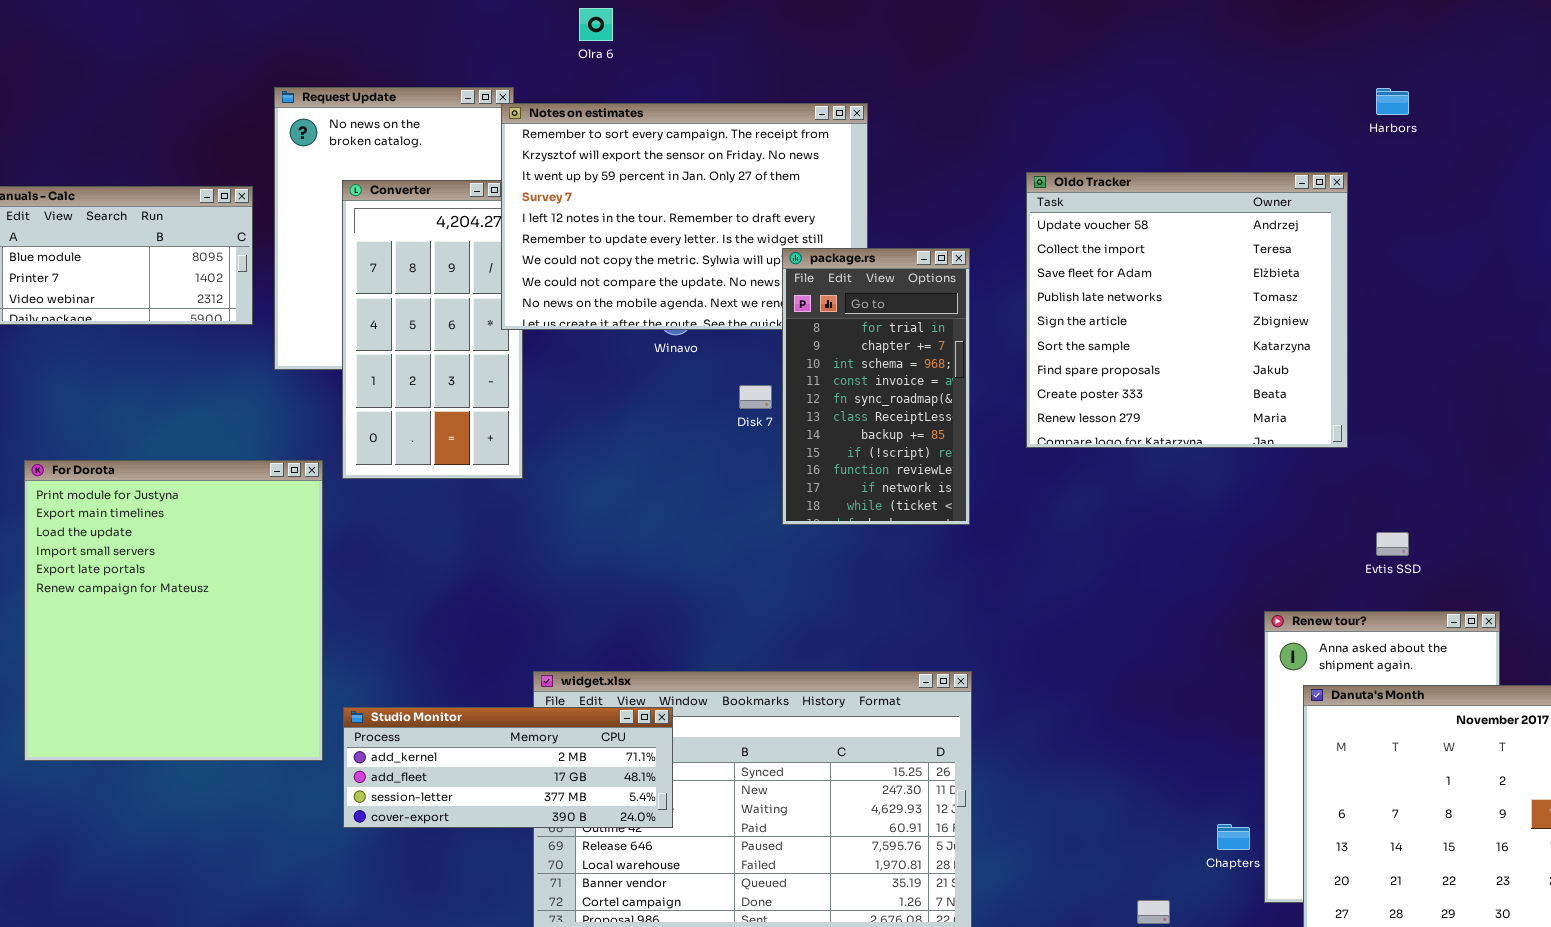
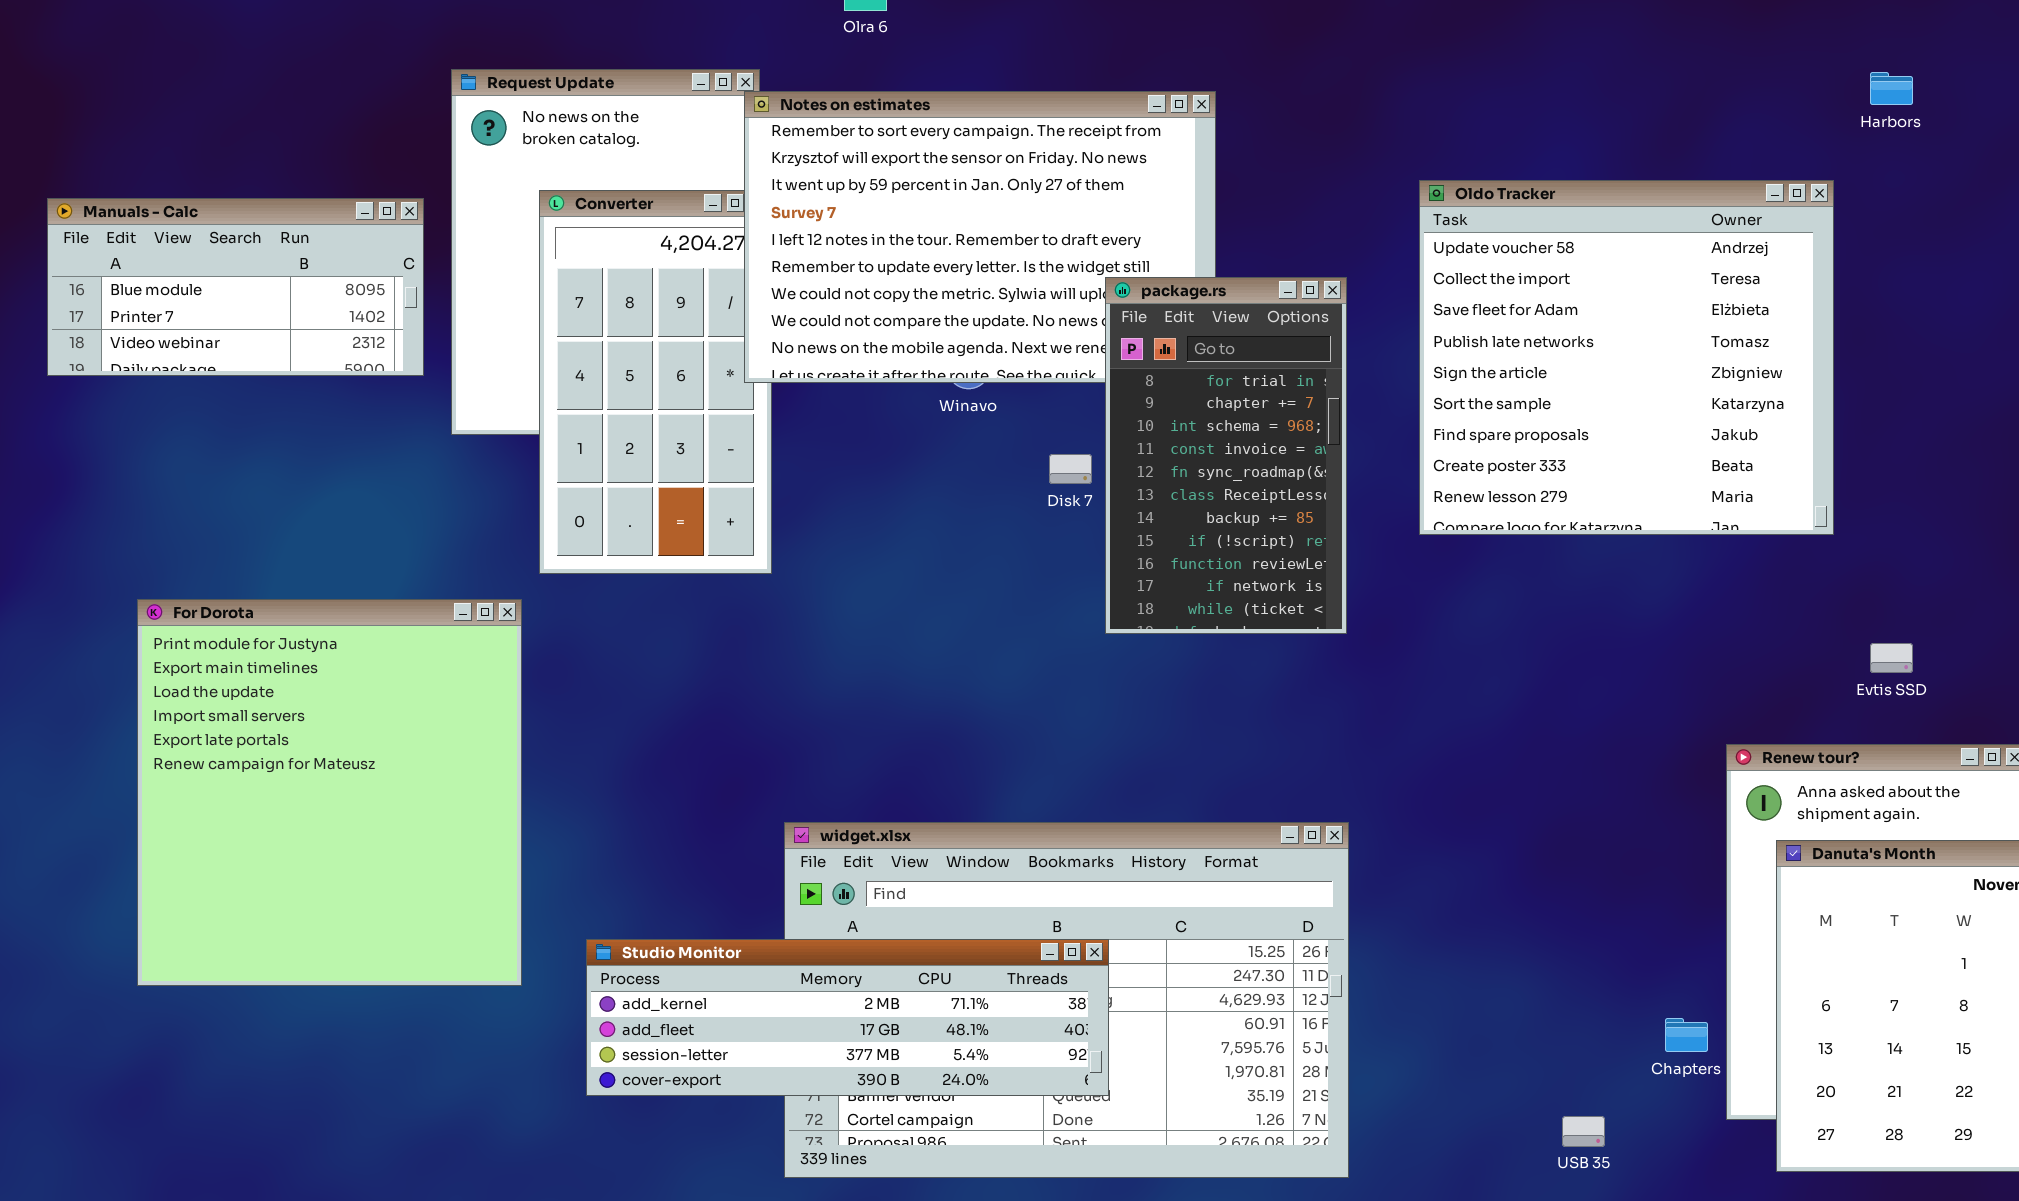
For Dorota: [24,460,323,761] -> [137,599,522,986], moved
Studio Monitor: [343,707,673,828] -> [586,939,1109,1096], moved, resized

